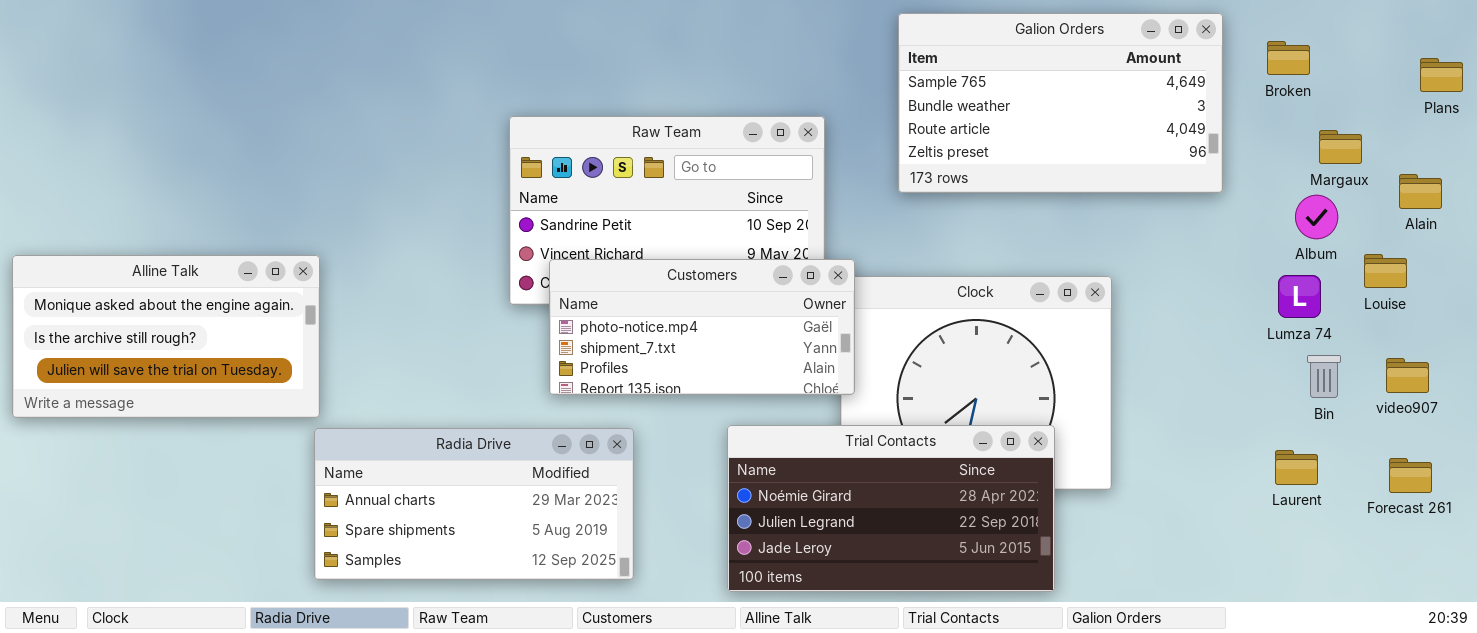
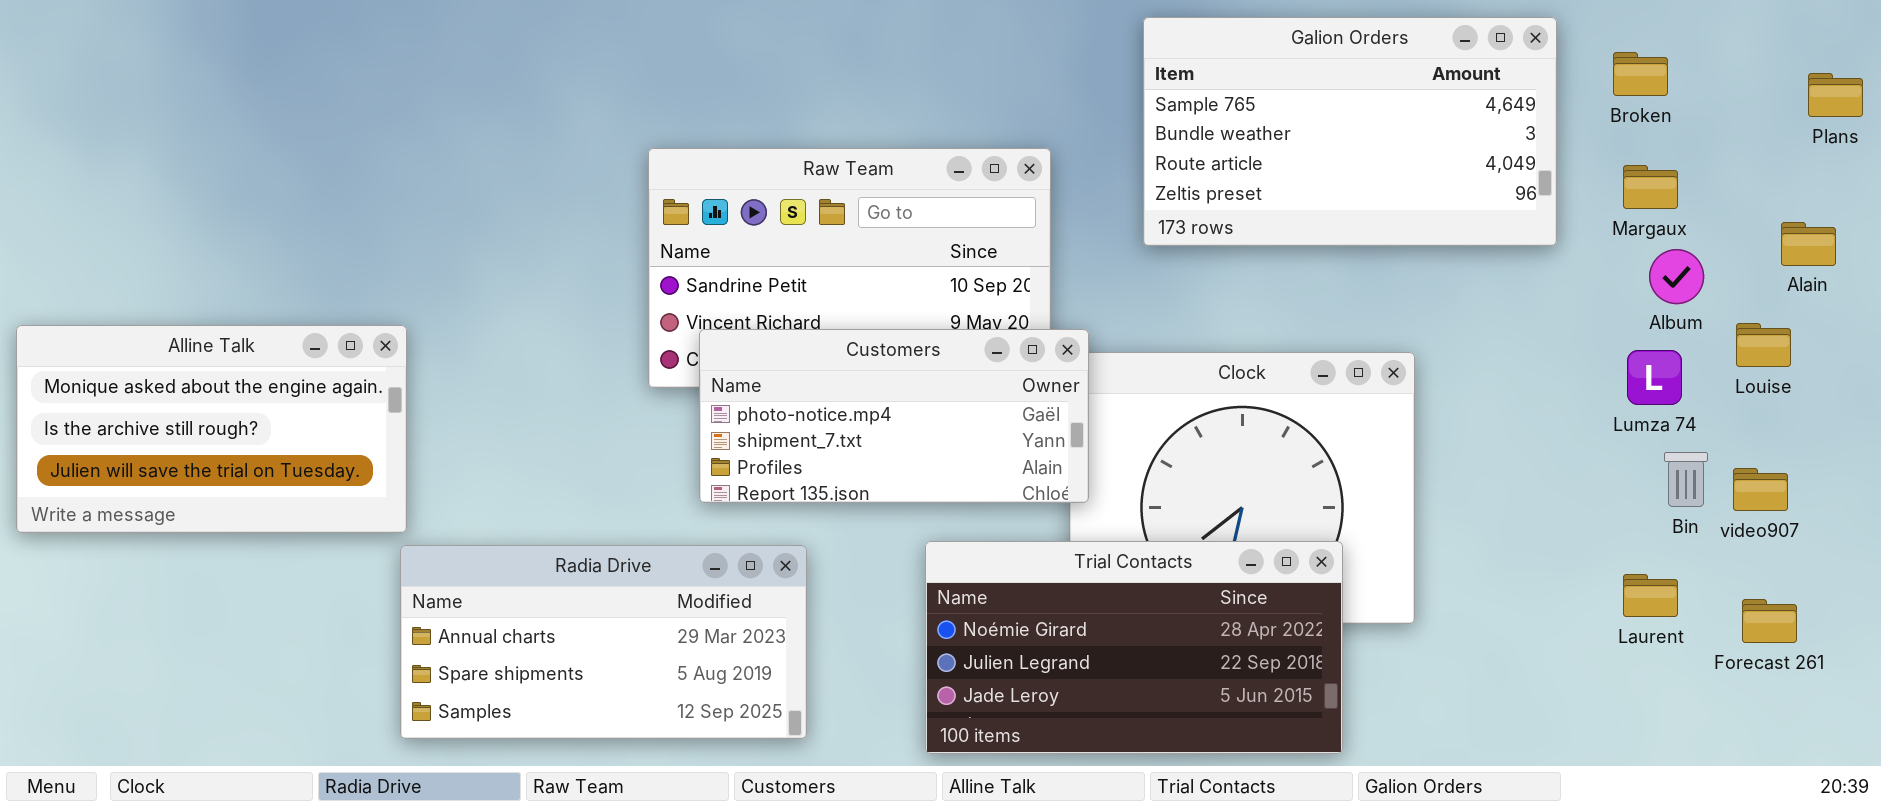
Margaux: [1319,130,1362,164] -> [1623,165,1678,209], moved
video907: [1386,358,1429,393] -> [1733,468,1788,511], moved
Forecast 261: [1389,458,1432,493] -> [1742,599,1797,643], moved

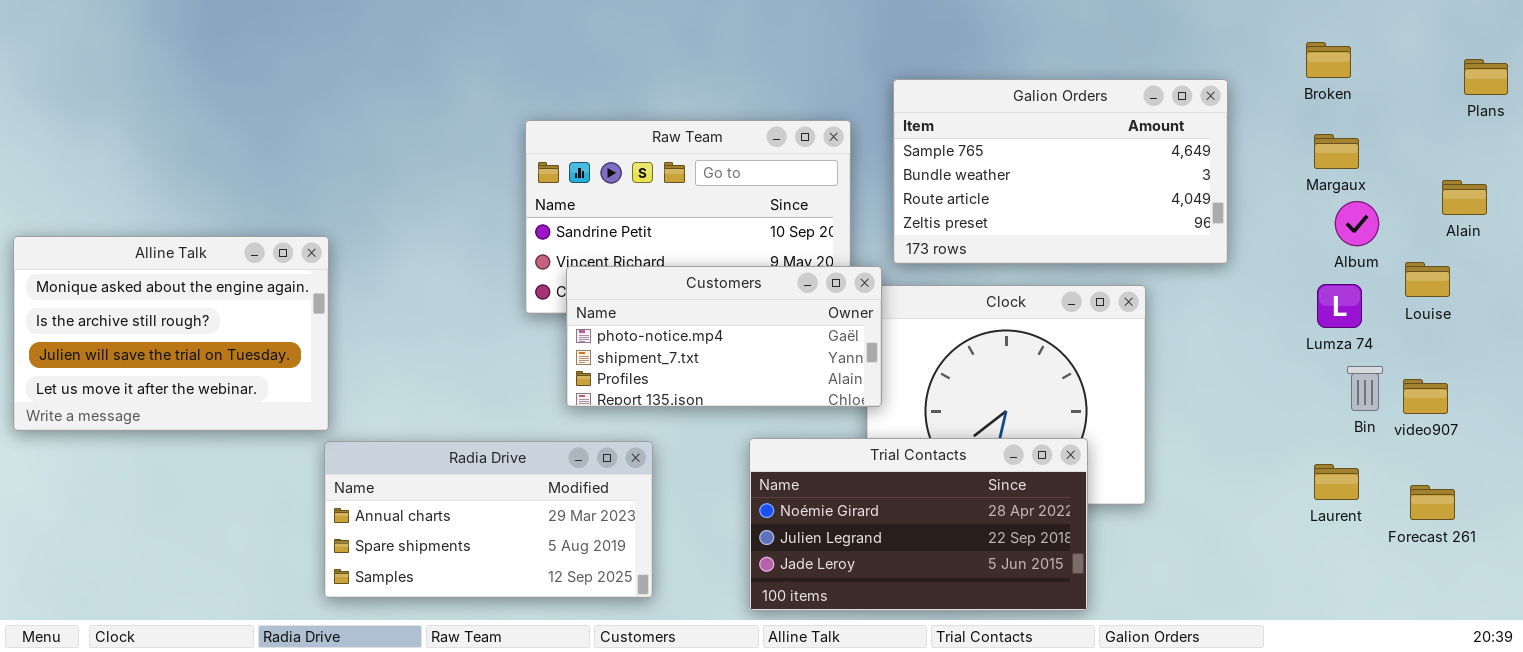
Galion Orders: [1143,17,1557,246] -> [893,79,1228,264], moved
Alline Talk: [16,325,407,533] -> [13,236,329,431], resized

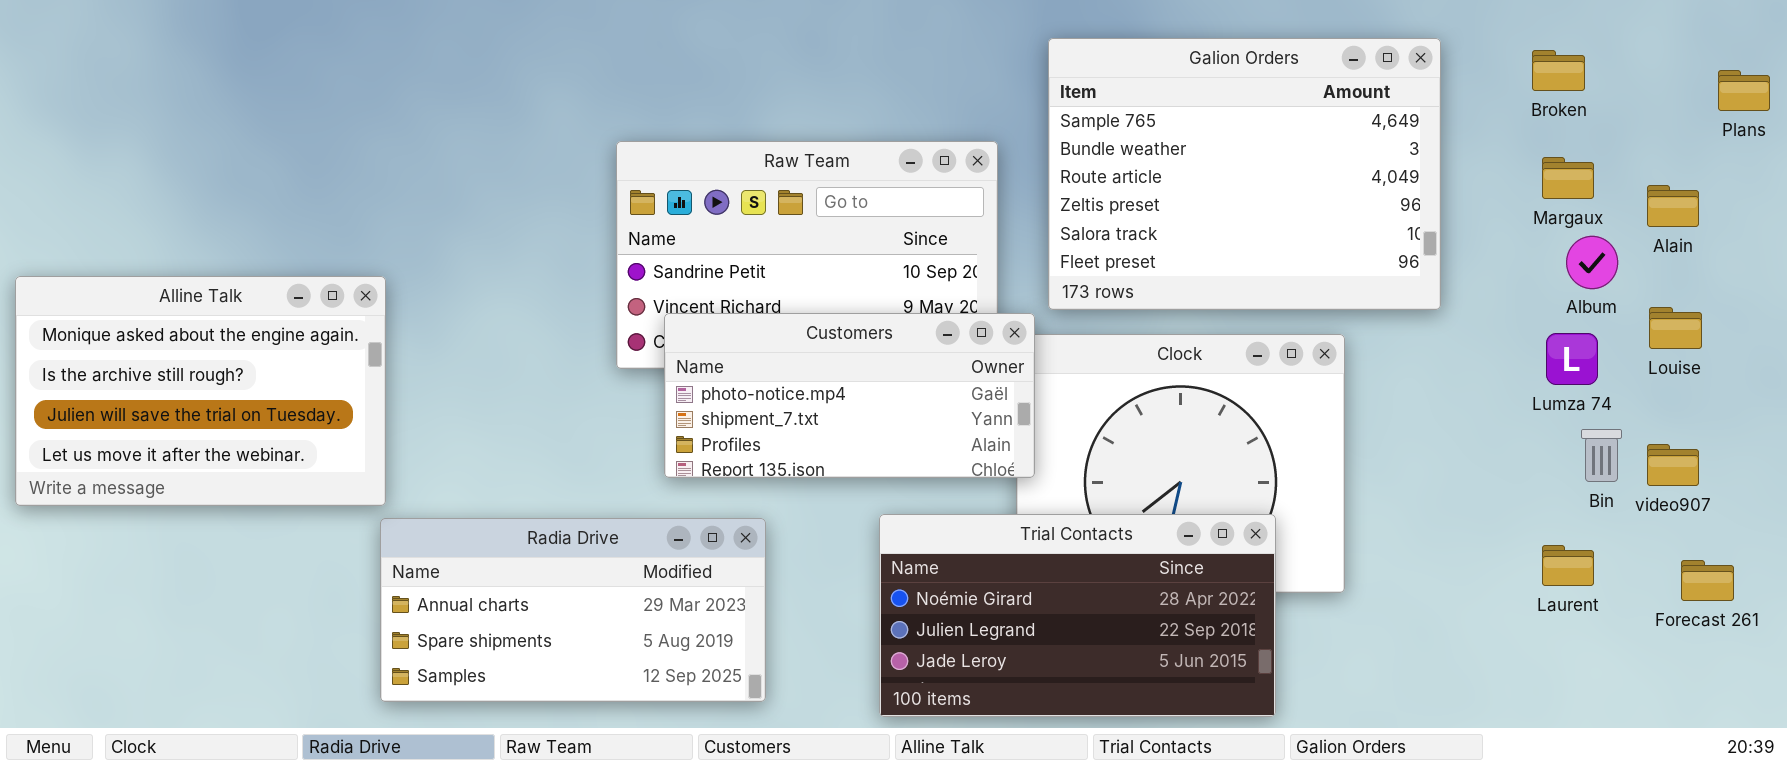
Galion Orders: [893,79,1228,264] -> [1048,38,1441,310], resized
Alain: [1442,180,1487,215] -> [1647,185,1699,227], moved
Forecast 261: [1410,485,1455,520] -> [1681,560,1734,601], moved

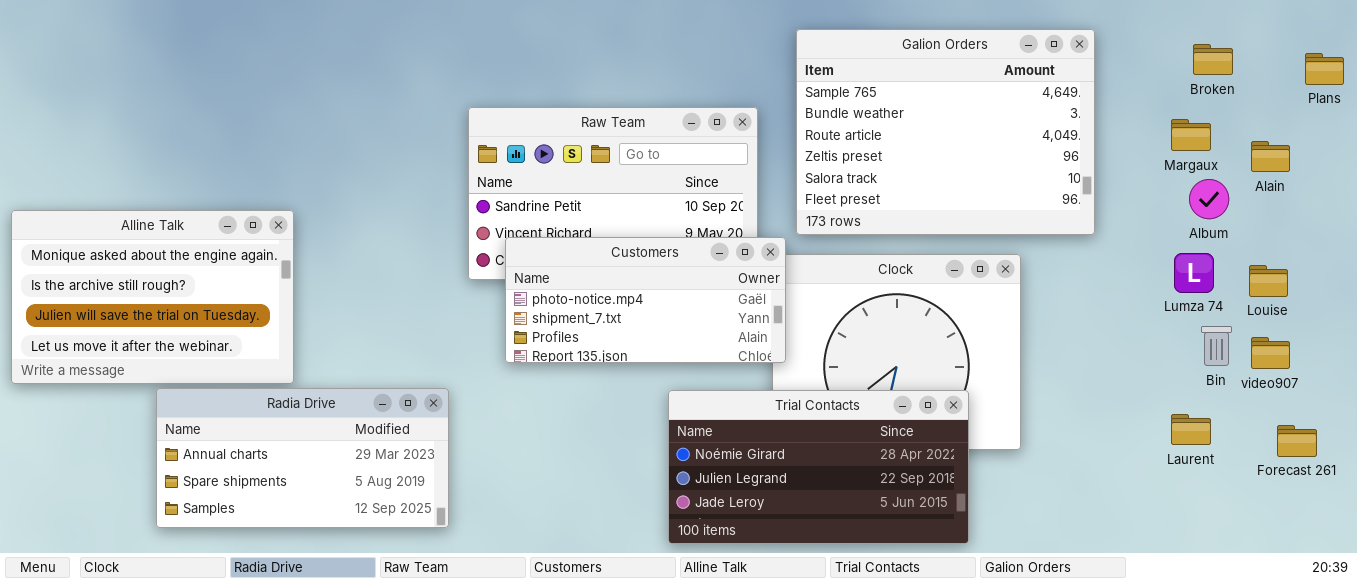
Broken: [1532,50,1585,91] -> [1193,44,1233,75], moved
Louise: [1649,307,1702,349] -> [1249,265,1288,297], moved
Radia Drive: [380,518,766,702] -> [156,388,449,528], moved

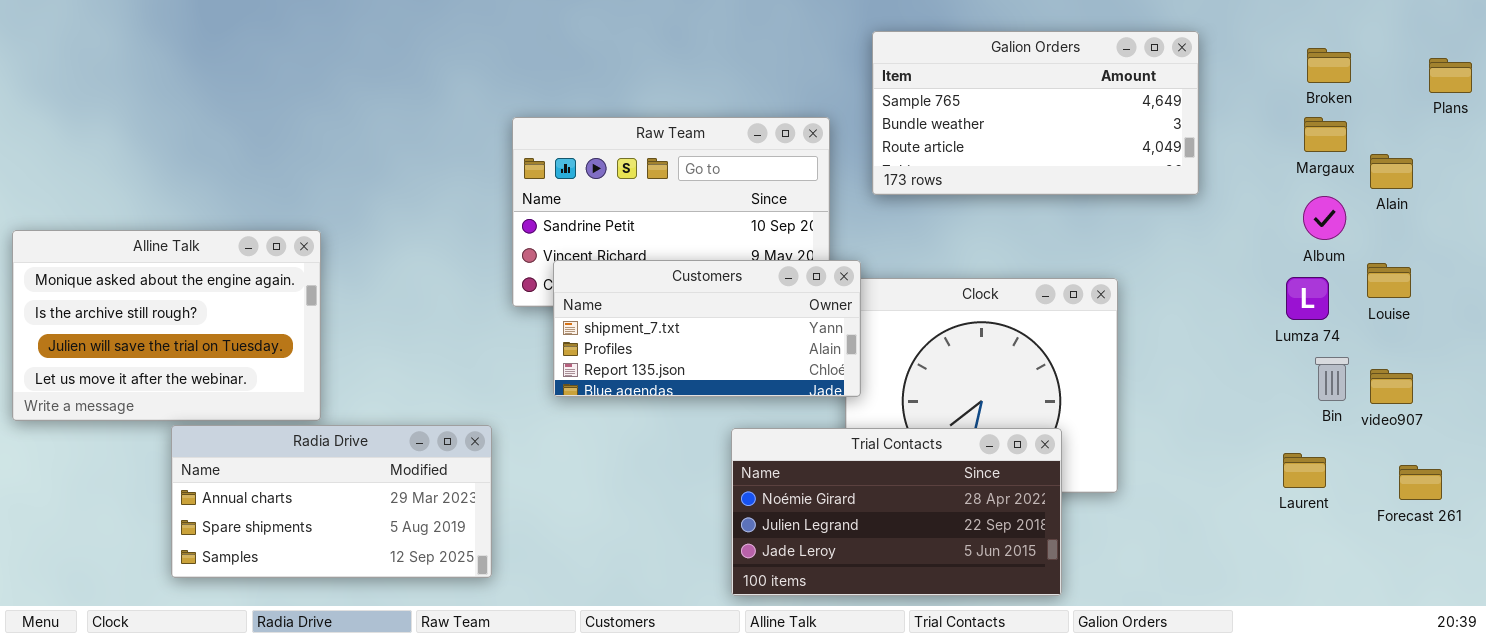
Galion Orders: [796,29,1095,235] -> [872,31,1199,195], resized
Margaux: [1171,119,1211,151] -> [1304,117,1347,152], moved
Customers: [505,237,786,363] -> [553,260,861,397], scrolled down 1 row
Louise: [1249,265,1288,297] -> [1367,263,1411,298], moved

